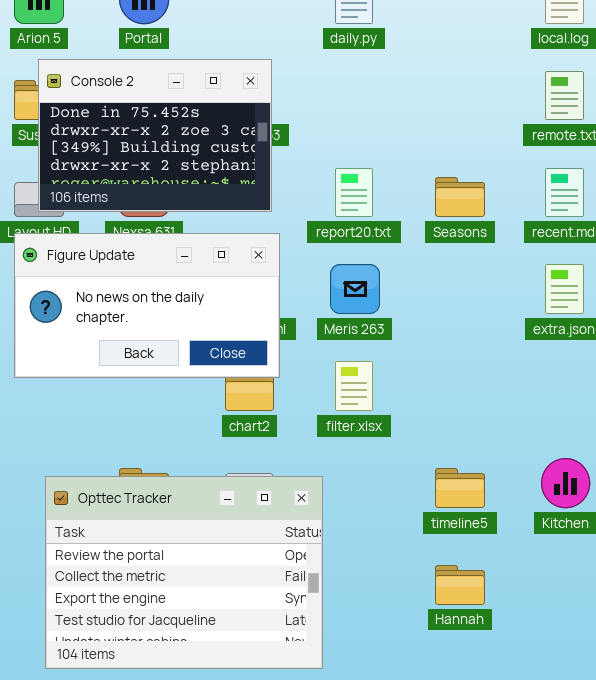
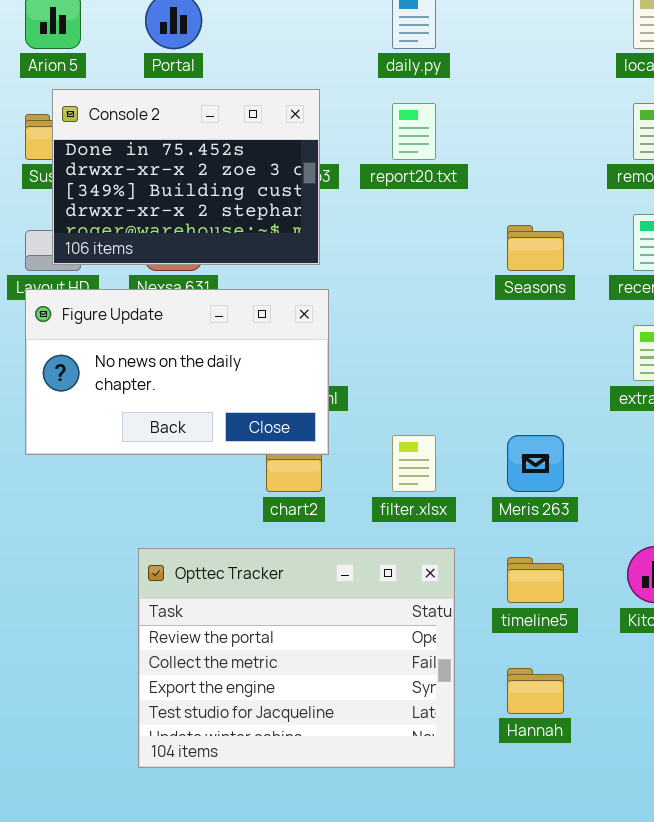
report20.txt: [335,168,373,217] -> [392,103,436,160], moved
Meris 263: [330,264,380,314] -> [507,435,564,492], moved
Opttec Tracker: [45,476,323,669] -> [138,548,455,768], moved

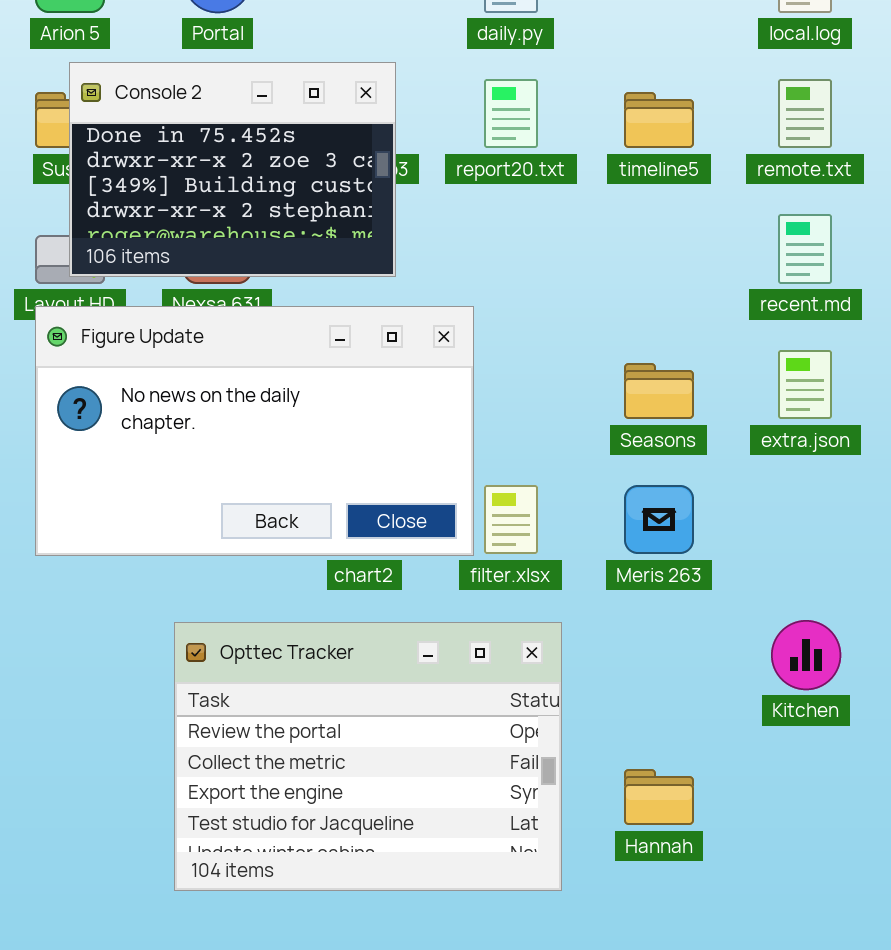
Seasons: [507,225,564,271] -> [624,363,694,419], moved
Figure Update: [25,289,329,455] -> [35,306,474,556], resized
timeline5: [507,557,564,603] -> [624,92,694,148], moved

